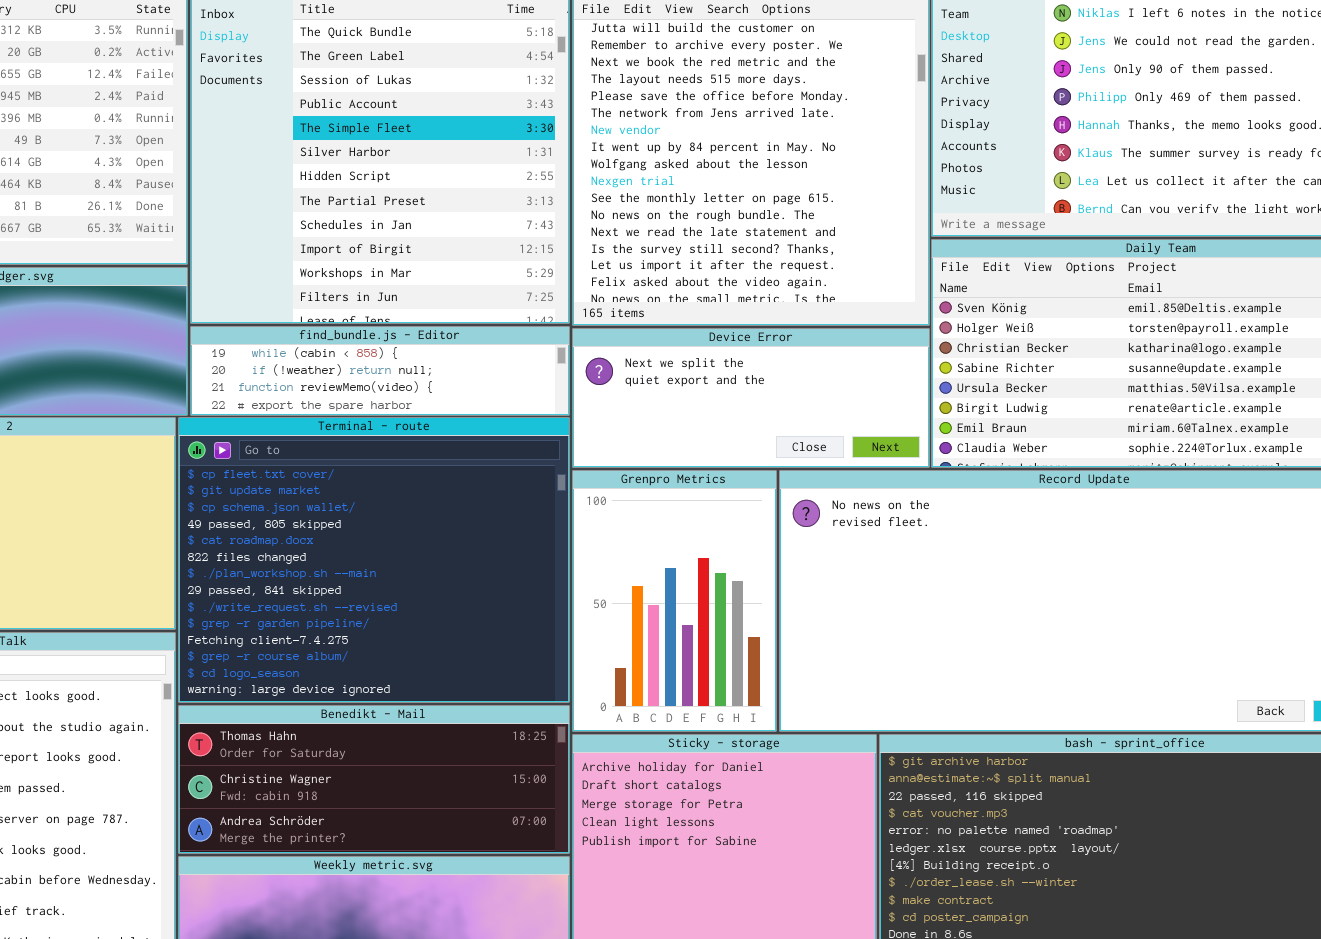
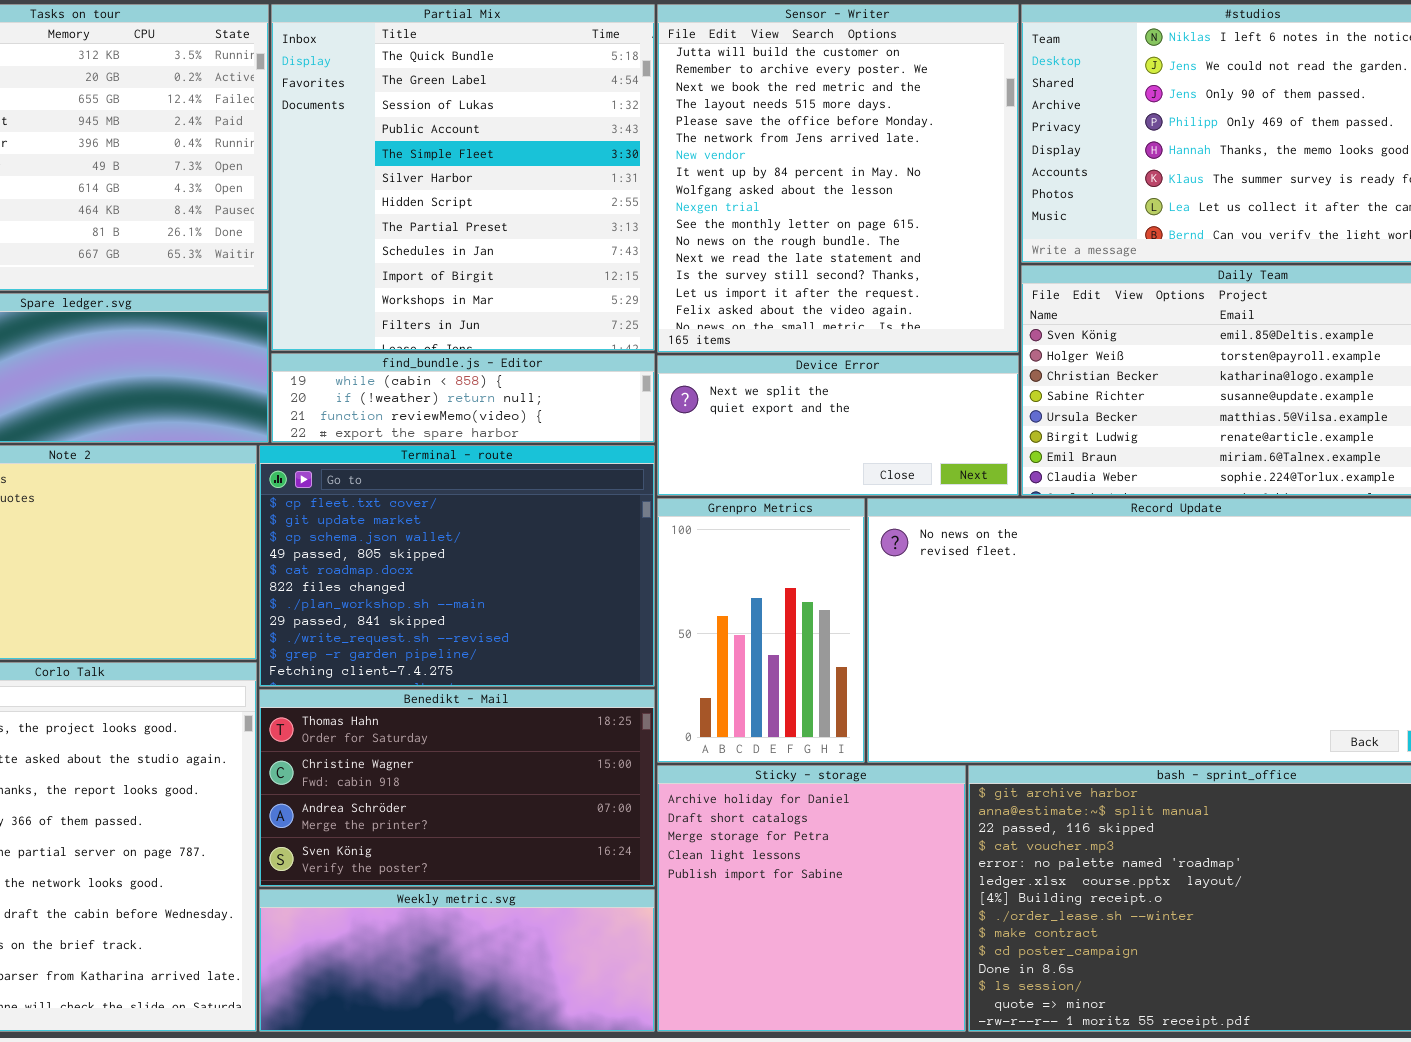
Terminal - route: [178,417,570,703] -> [259,445,655,687], resized
Benedikt - Mail: [178,705,570,854] -> [259,689,655,887], resized

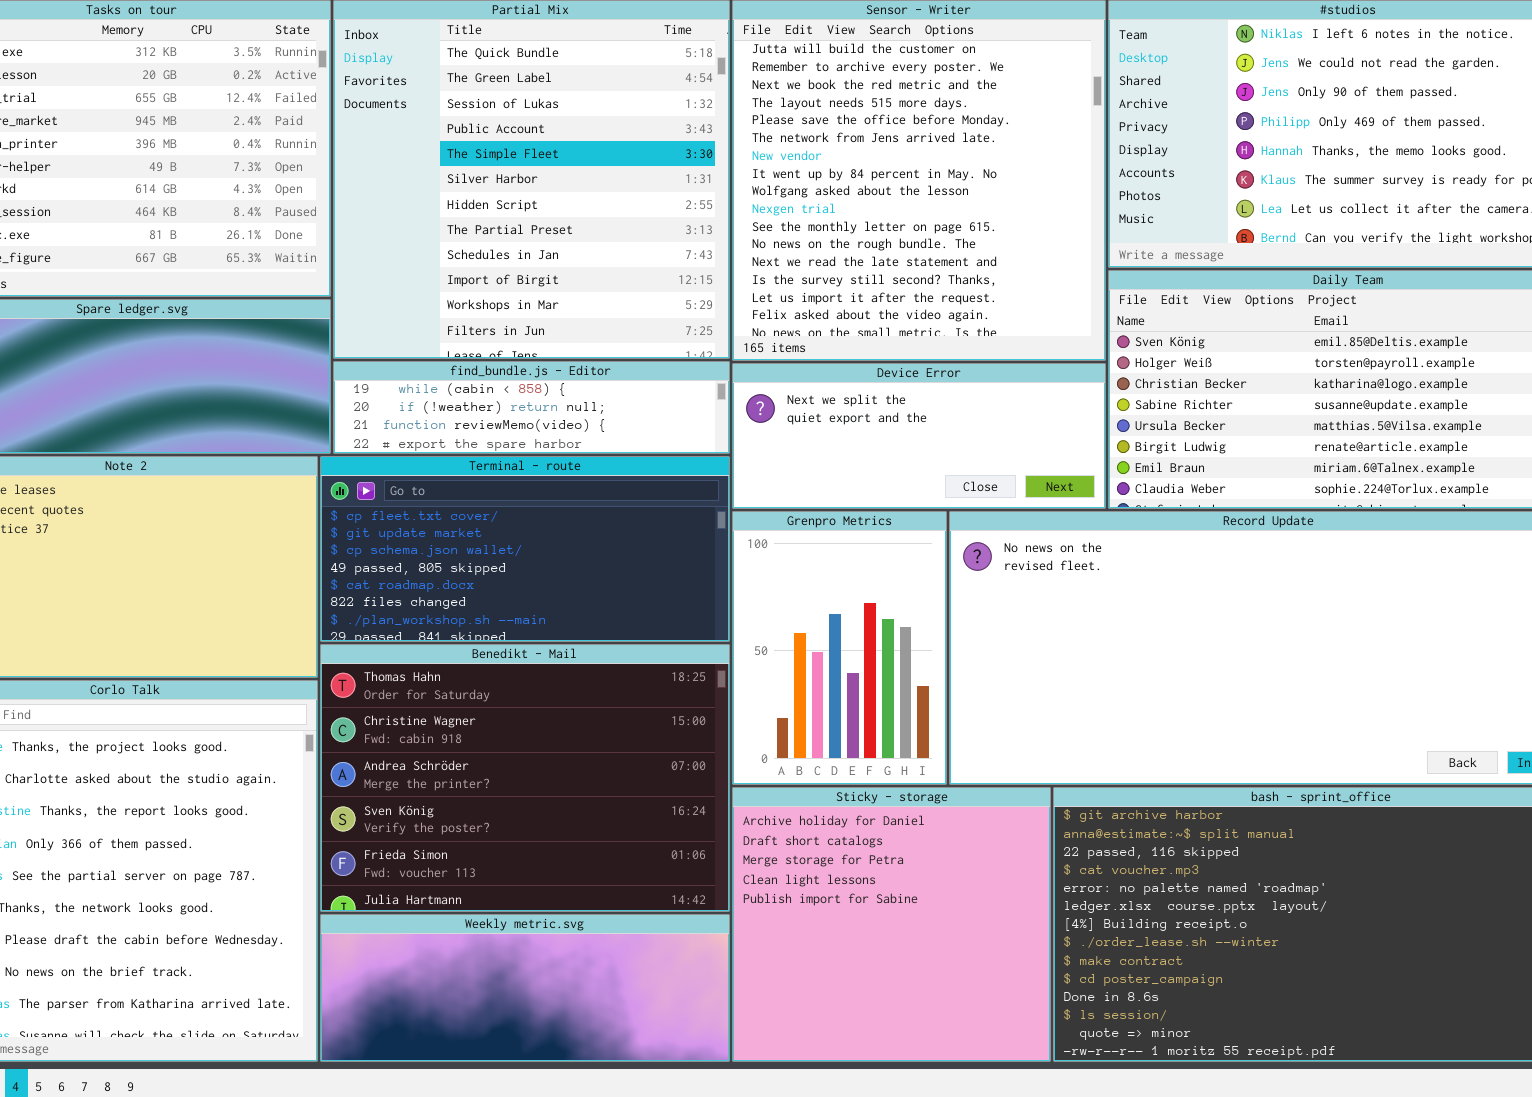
Terminal - route: [259,445,655,687] -> [320,456,730,642], resized
Benedikt - Mail: [259,689,655,887] -> [320,644,730,912], resized

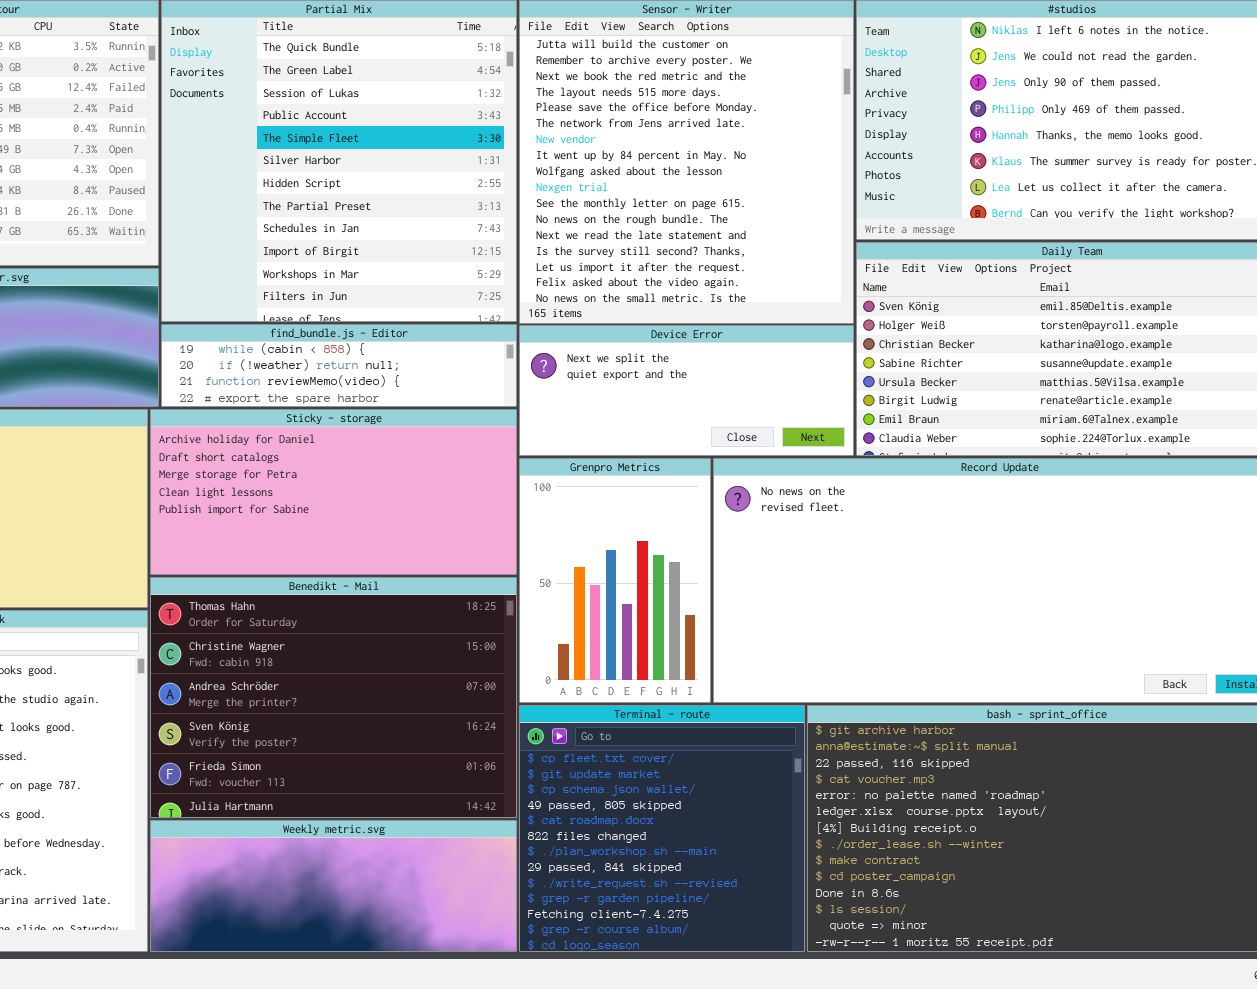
Terminal - route: [320,456,730,642] -> [519,705,805,952], moved, resized
Sticky - storage: [732,787,1051,1062] -> [150,409,517,575], moved, resized

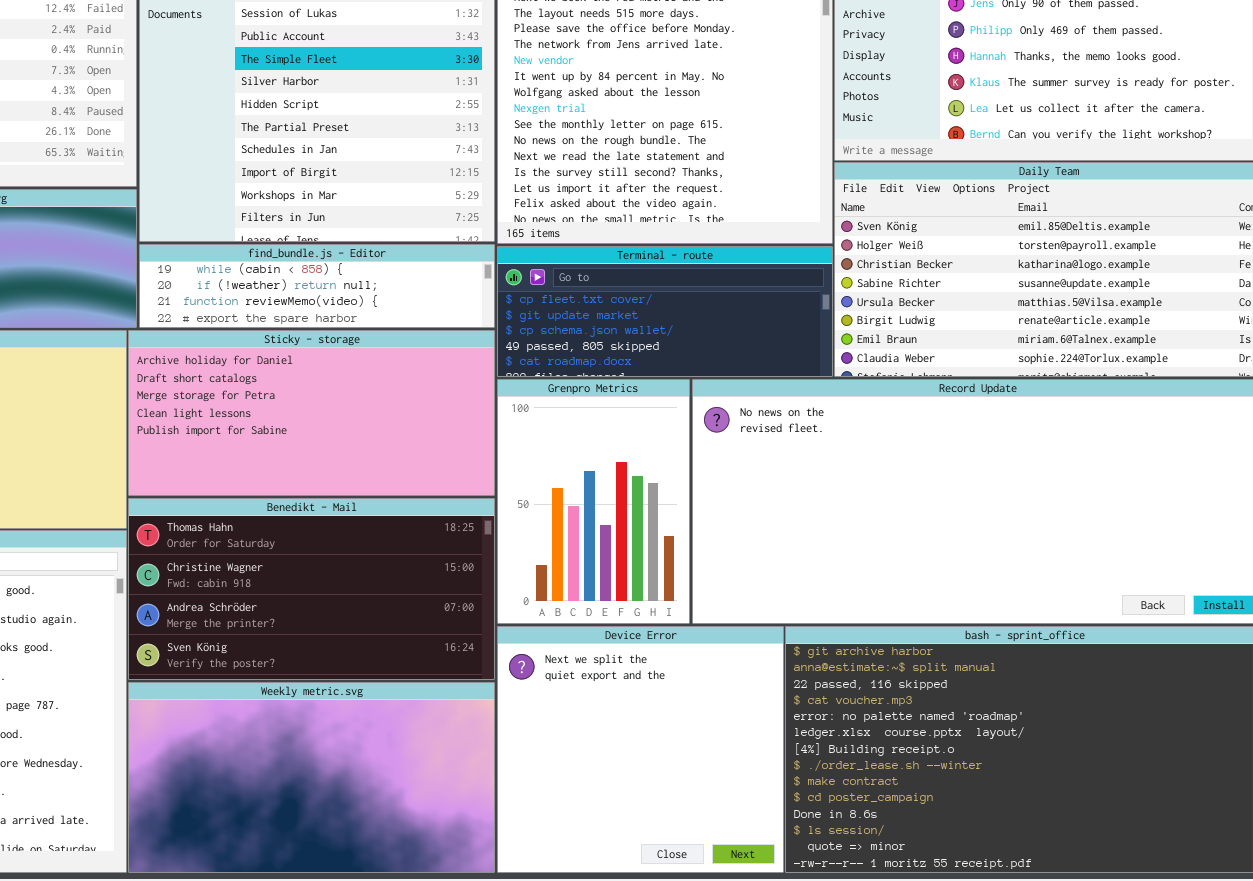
Device Error: [519,325,854,456] -> [497,626,784,873], moved, resized
Benedikt - Mail: [150,577,517,818] -> [128,498,495,680], resized
Terminal - route: [519,705,805,952] -> [497,246,833,377], moved, resized
Weekly metric.svg: [150,820,517,952] -> [128,682,495,873], resized

